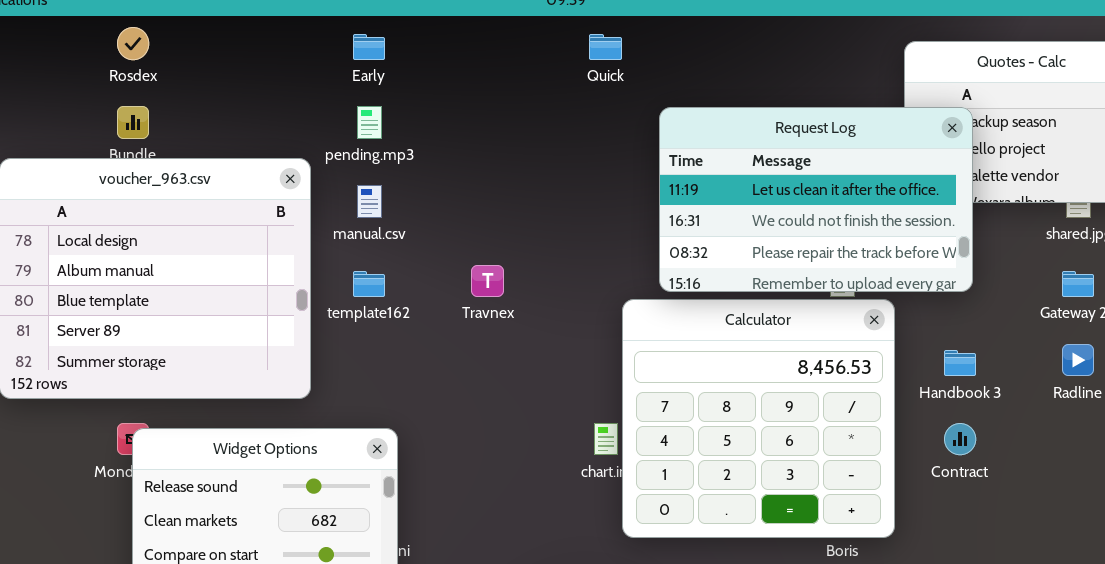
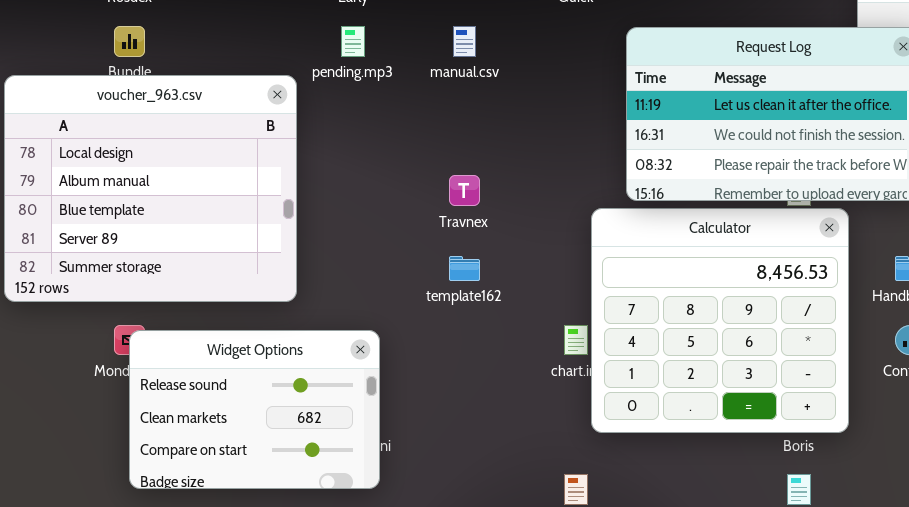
manual.csv: [357,185,382,218] -> [453,26,476,57], moved
template162: [353,271,385,297] -> [449,256,480,281], moved

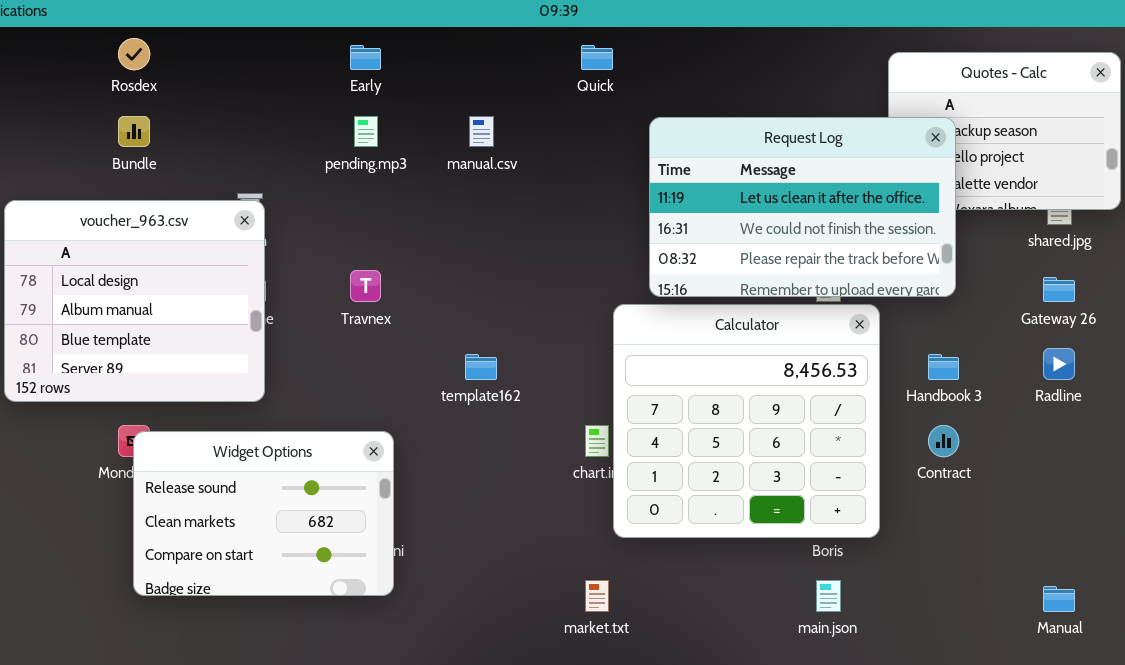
voucher_963.csv: [4,75,297,302] -> [4,200,265,402], resized
Travnex: [449,175,480,206] -> [350,270,381,302], moved

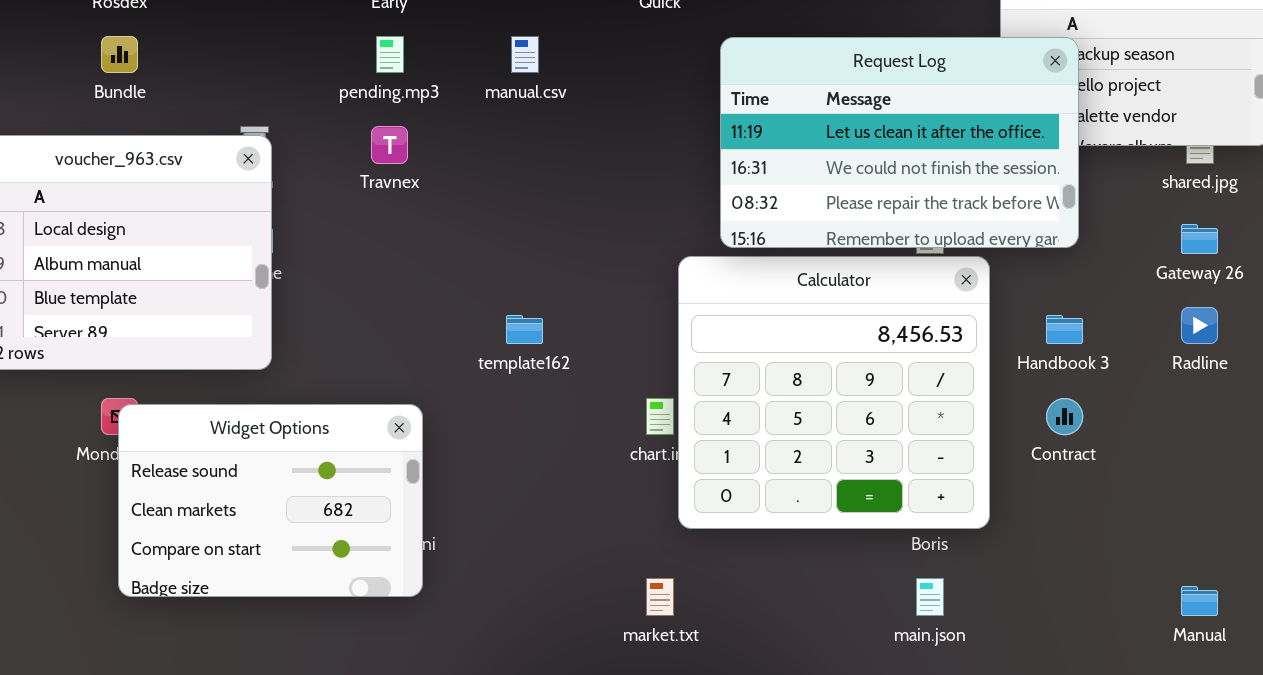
Travnex: [350,270,381,302] -> [371,126,408,164], moved

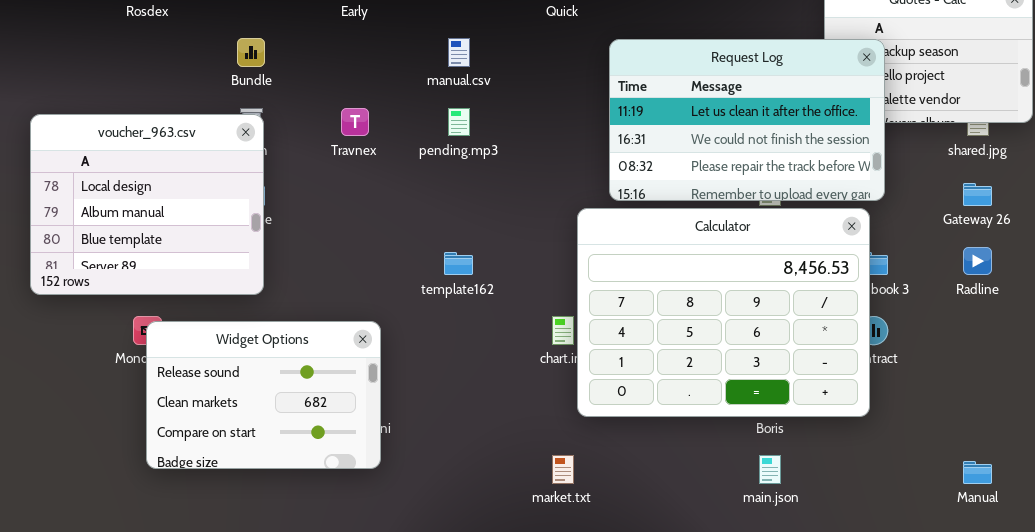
Bundle: [101,36,138,73] -> [237,38,265,67], moved
pending.mp3: [376,36,404,73] -> [448,108,470,136], moved
Calculator: [678,256,990,529] -> [577,208,870,417], resized

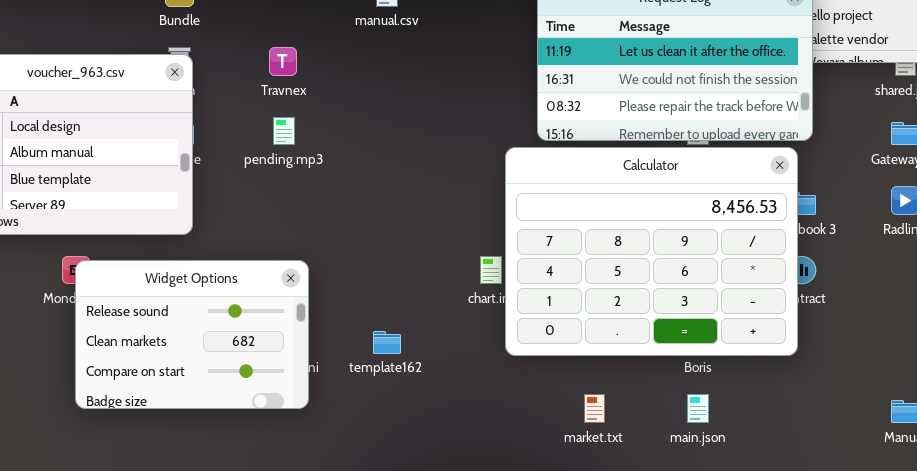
pending.mp3: [448,108,470,136] -> [273,117,295,145], moved
template162: [444,252,473,275] -> [373,331,401,354], moved
market.txt: [552,455,574,484] -> [584,394,605,423], moved

